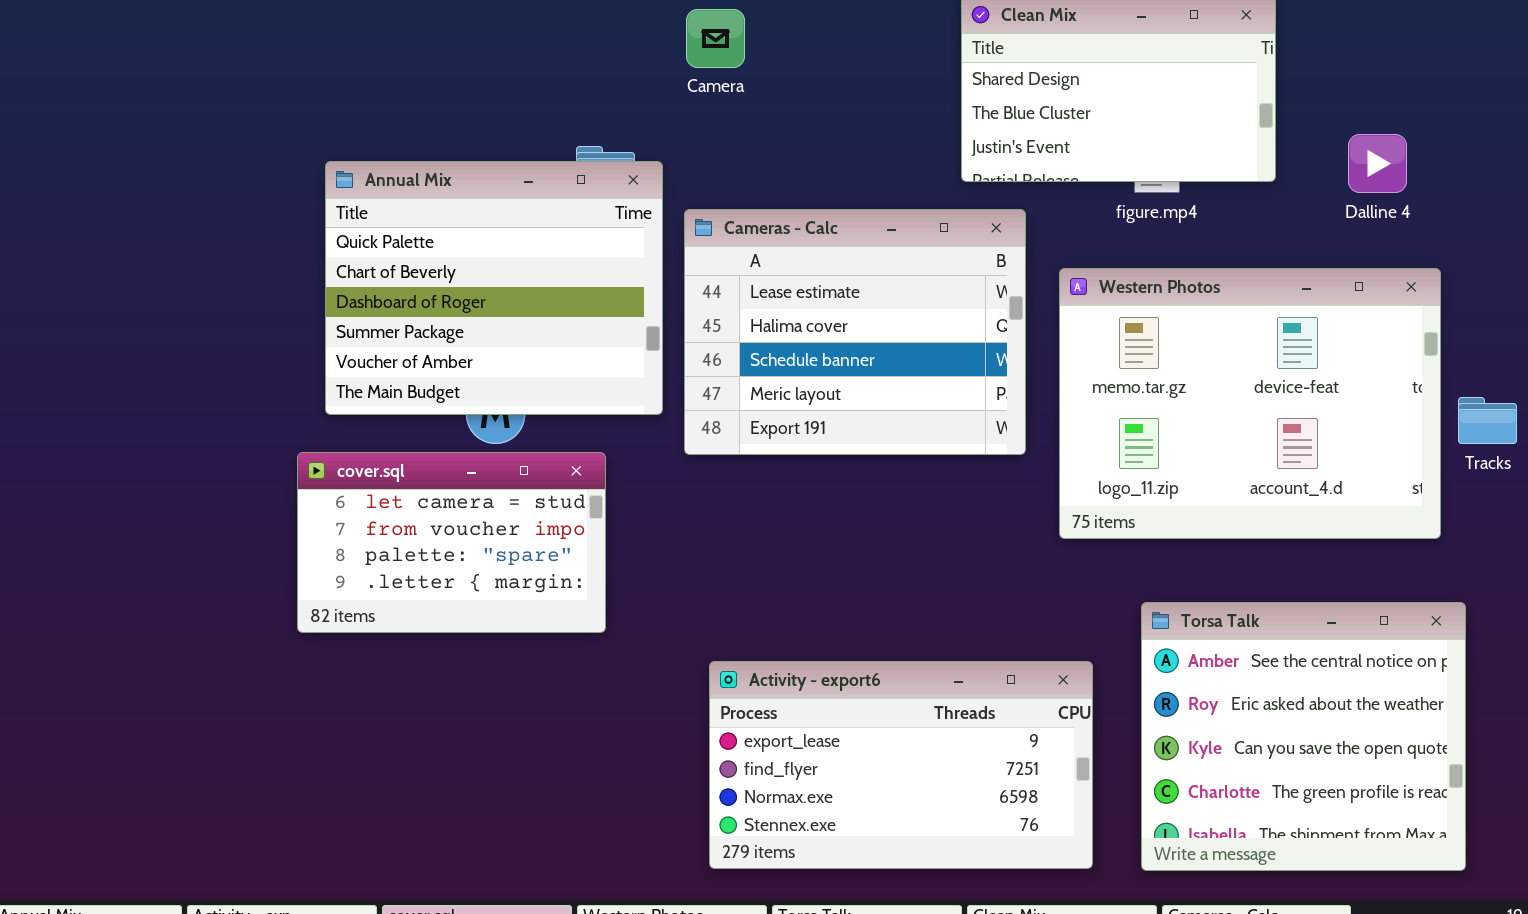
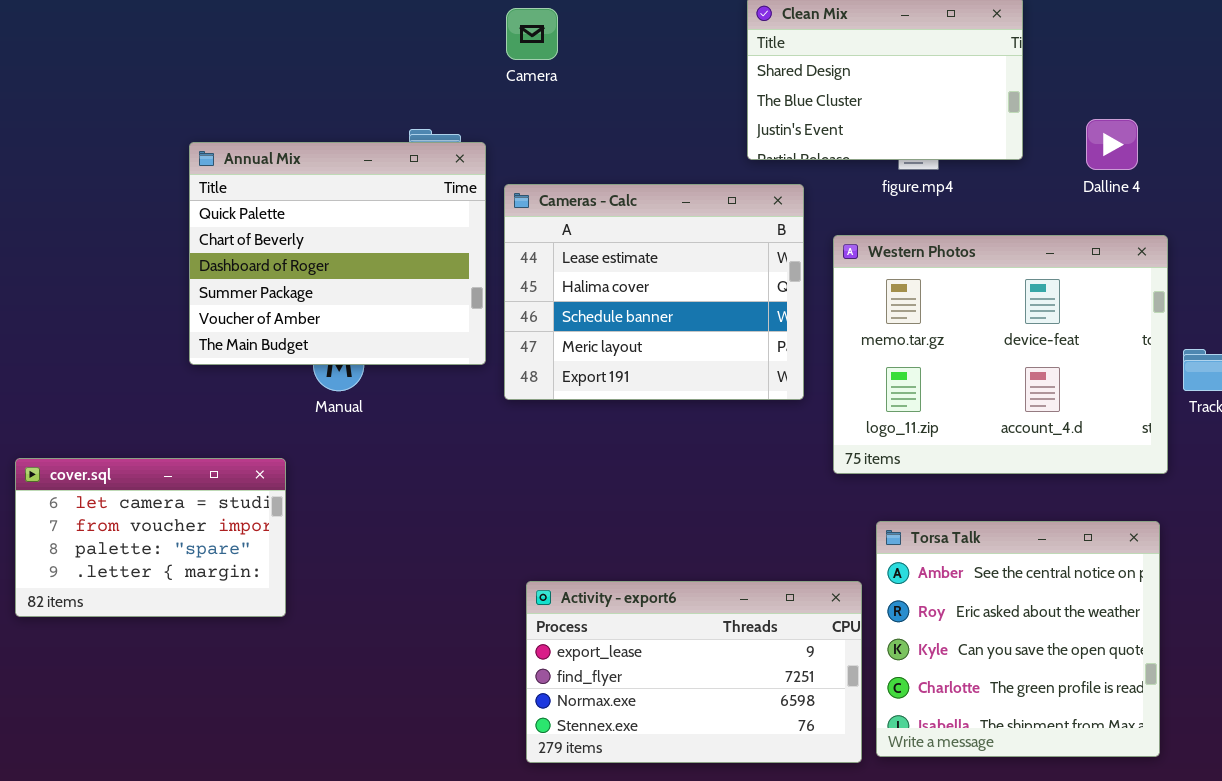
cover.sql: [297,452,606,633] -> [15,458,286,617], moved
Torsa Talk: [1141,602,1466,871] -> [876,521,1160,757], moved

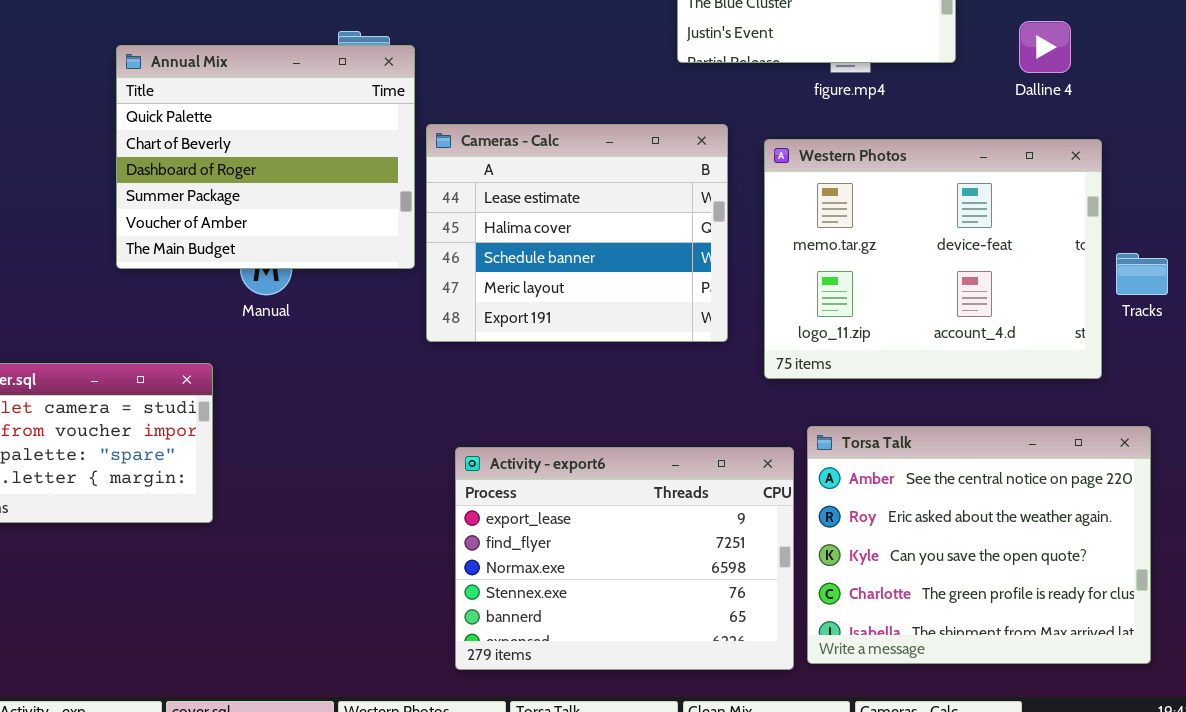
Cameras - Calc: [504,184,804,400] -> [426,124,728,342], moved
Torsa Talk: [876,521,1160,757] -> [807,426,1151,664], resized
Activity - export6: [526,581,862,763] -> [455,447,794,670], resized

